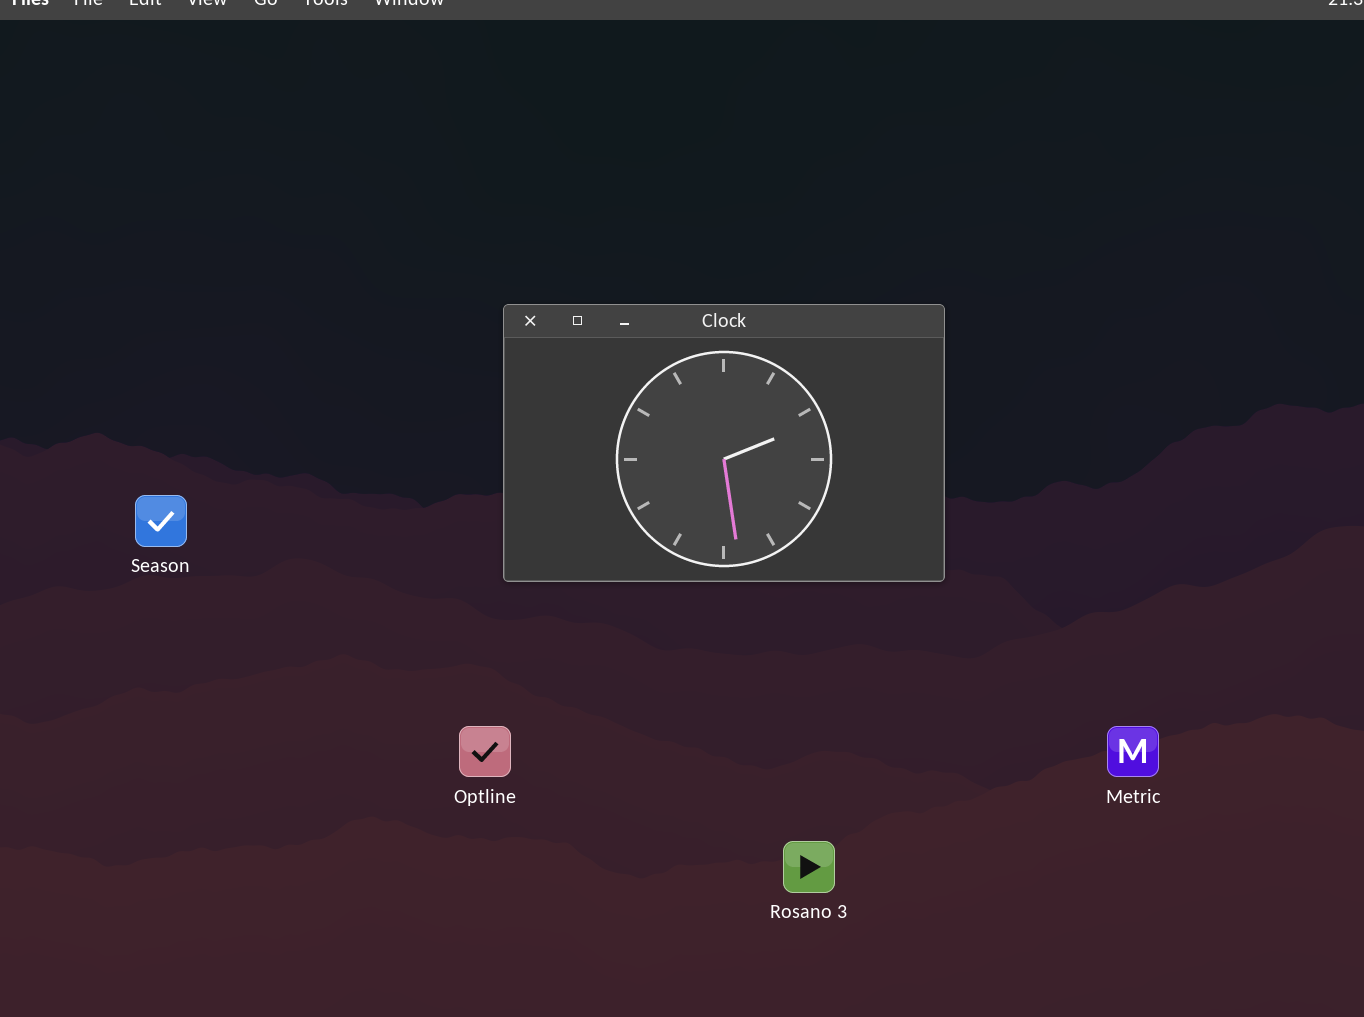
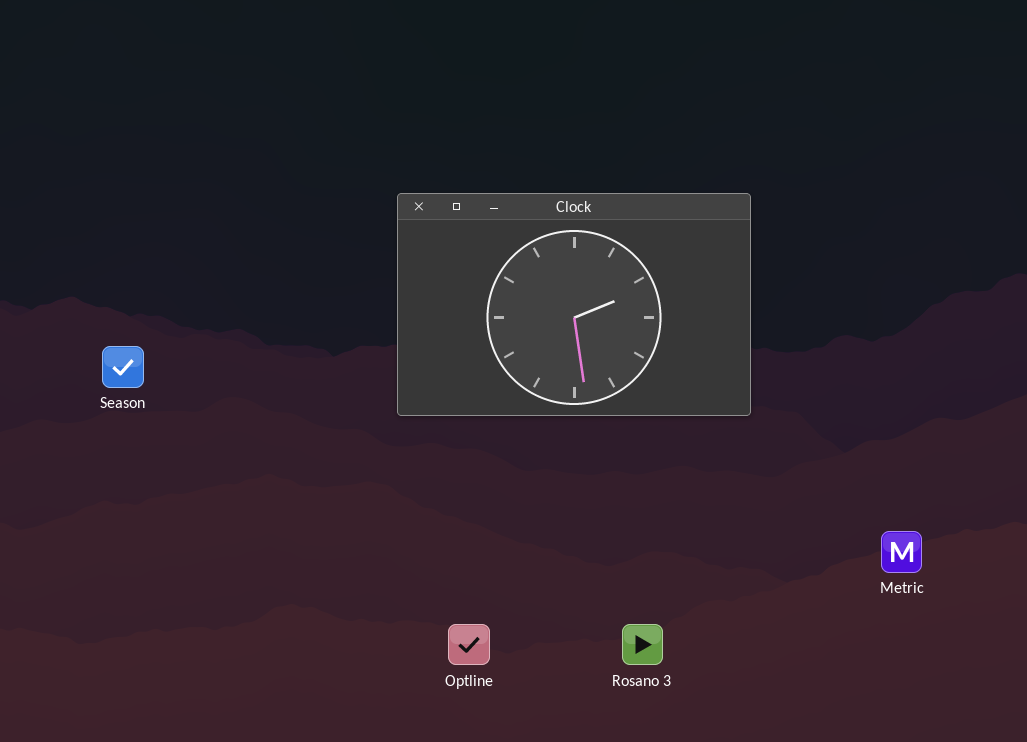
Optline: [459,726,511,777] -> [448,624,490,665], moved

